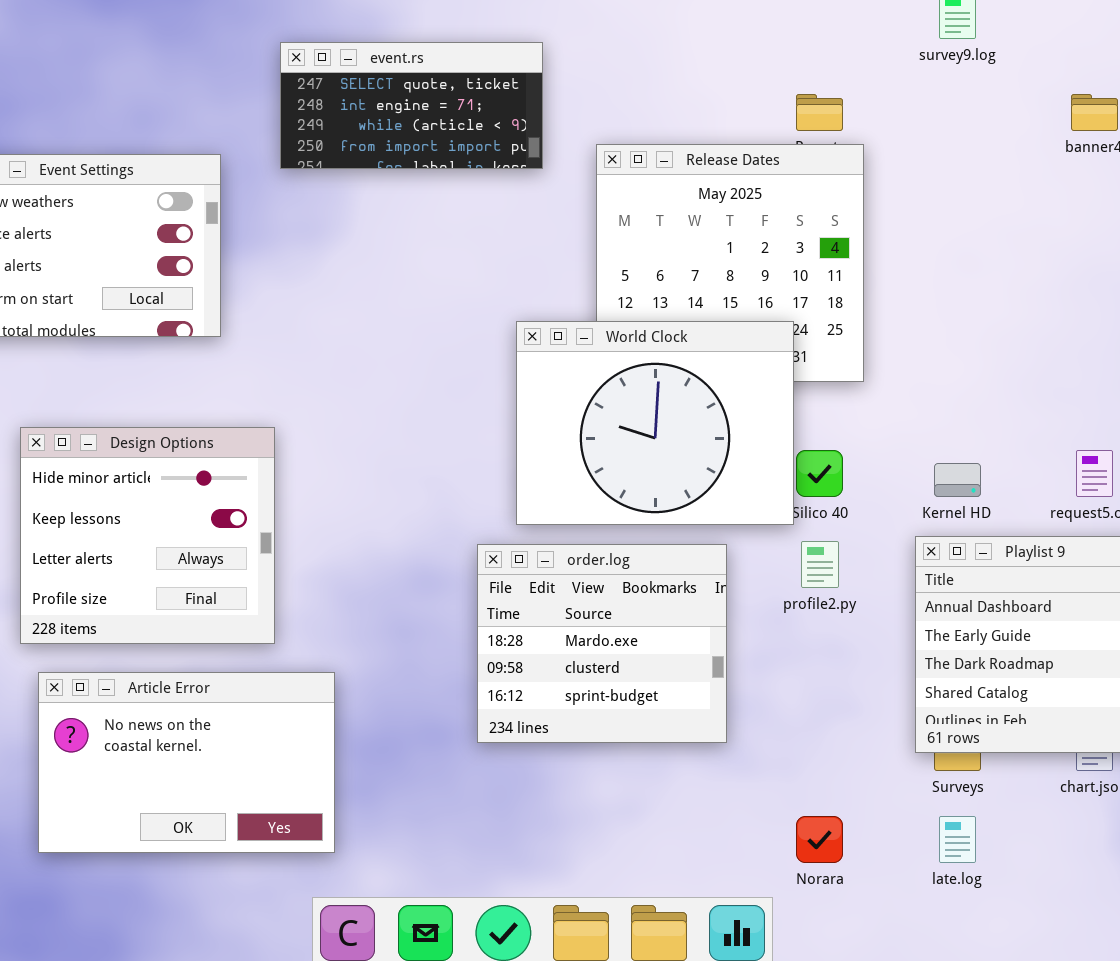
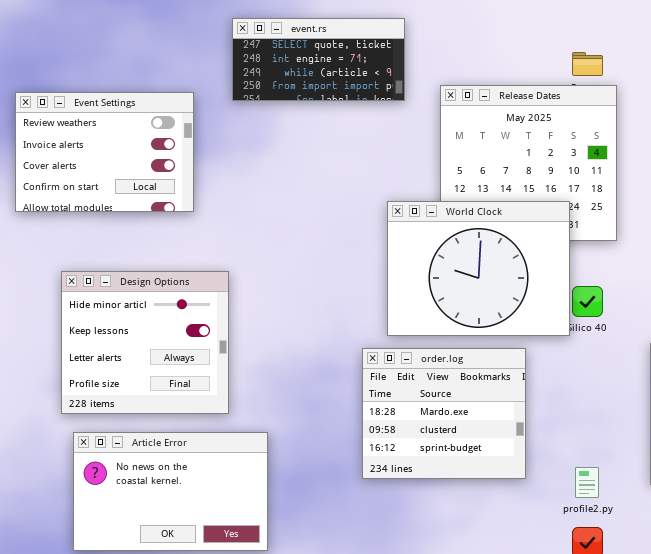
profile2.py: [801,541,839,588] -> [575,467,599,498], moved

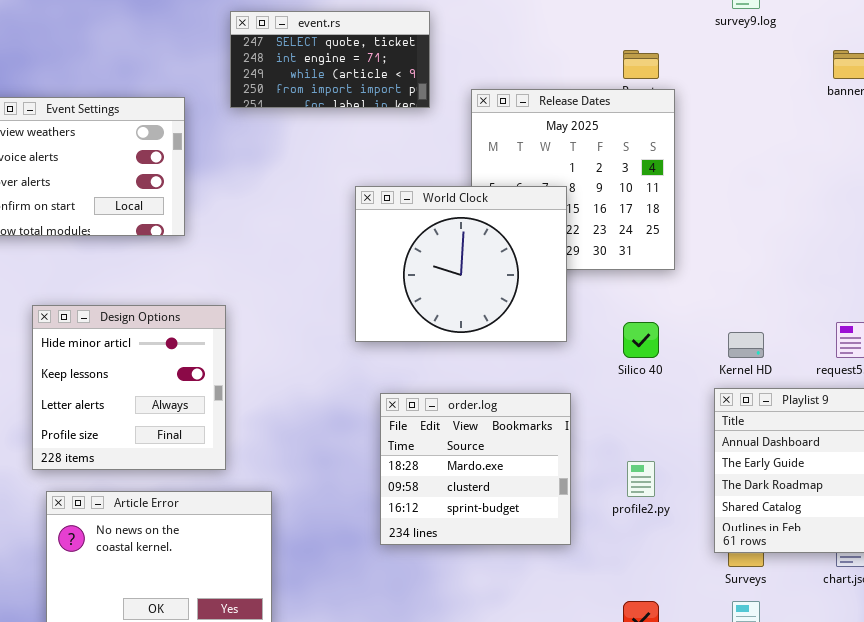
World Clock: [387,201,570,336] -> [355,186,567,342], moved
profile2.py: [575,467,599,498] -> [627,461,655,497], moved

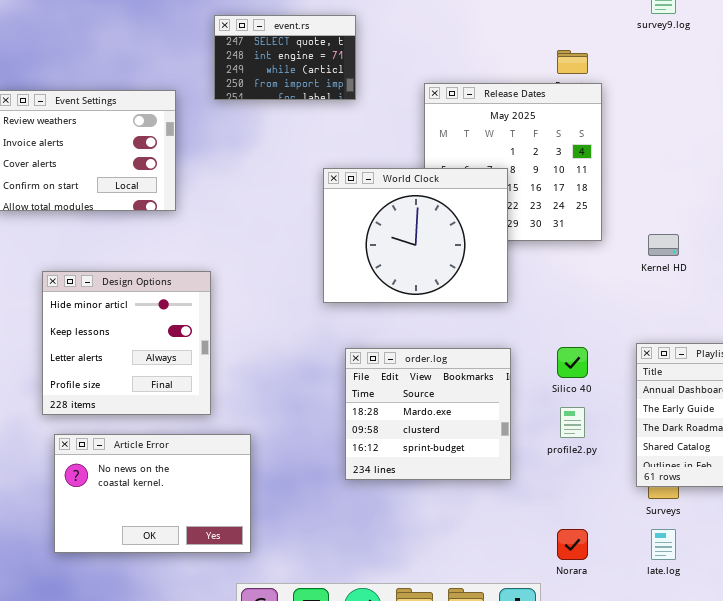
event.rs: [230,11,430,108] -> [214,15,356,100], resized
Silico 40: [623,322,659,358] -> [557,347,588,378], moved
Kernel HD: [728,332,764,358] -> [648,234,679,256], moved

